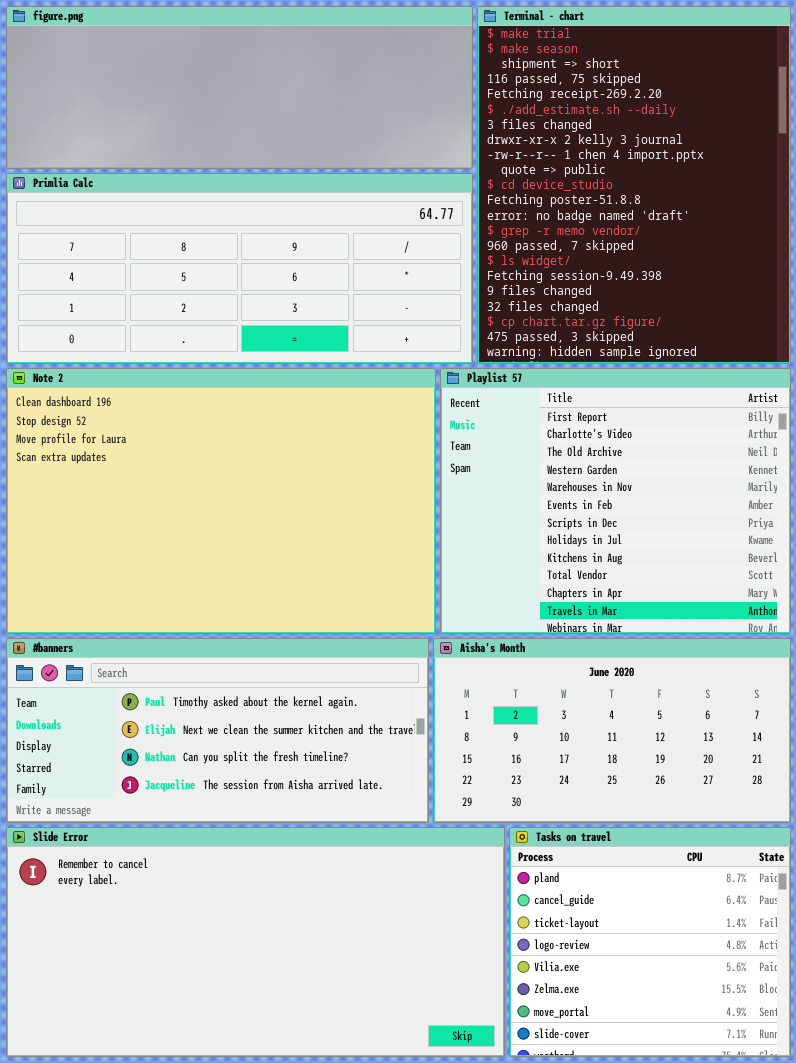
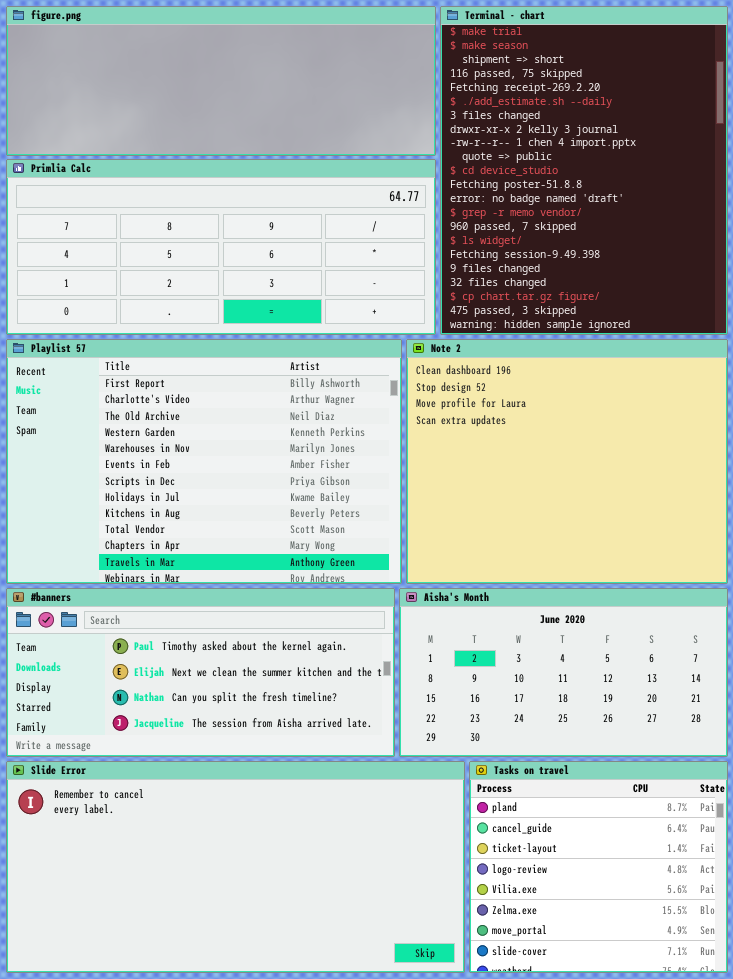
Note 2: [6,368,436,634] -> [406,339,728,584], moved, resized
Playlist 57: [440,368,791,634] -> [6,339,402,584], moved, resized

